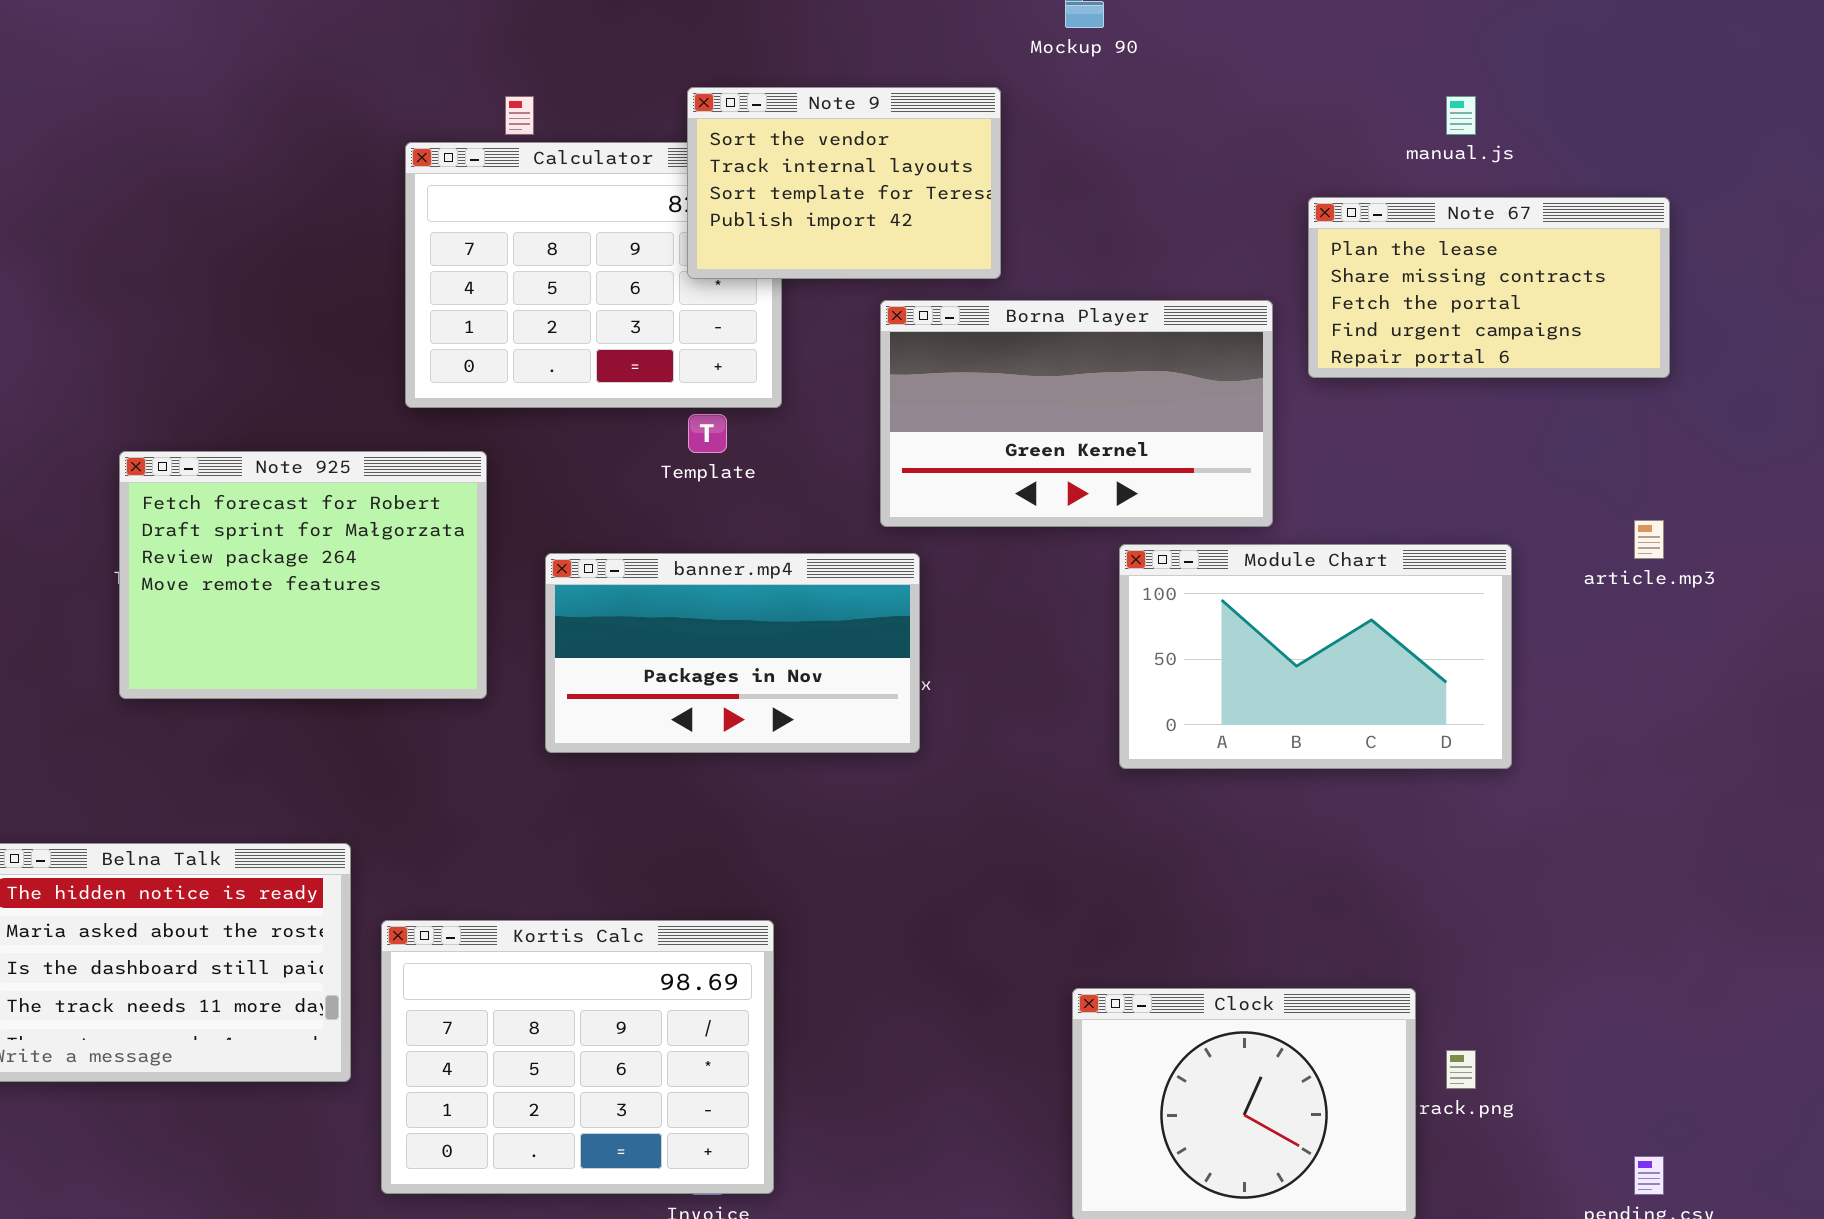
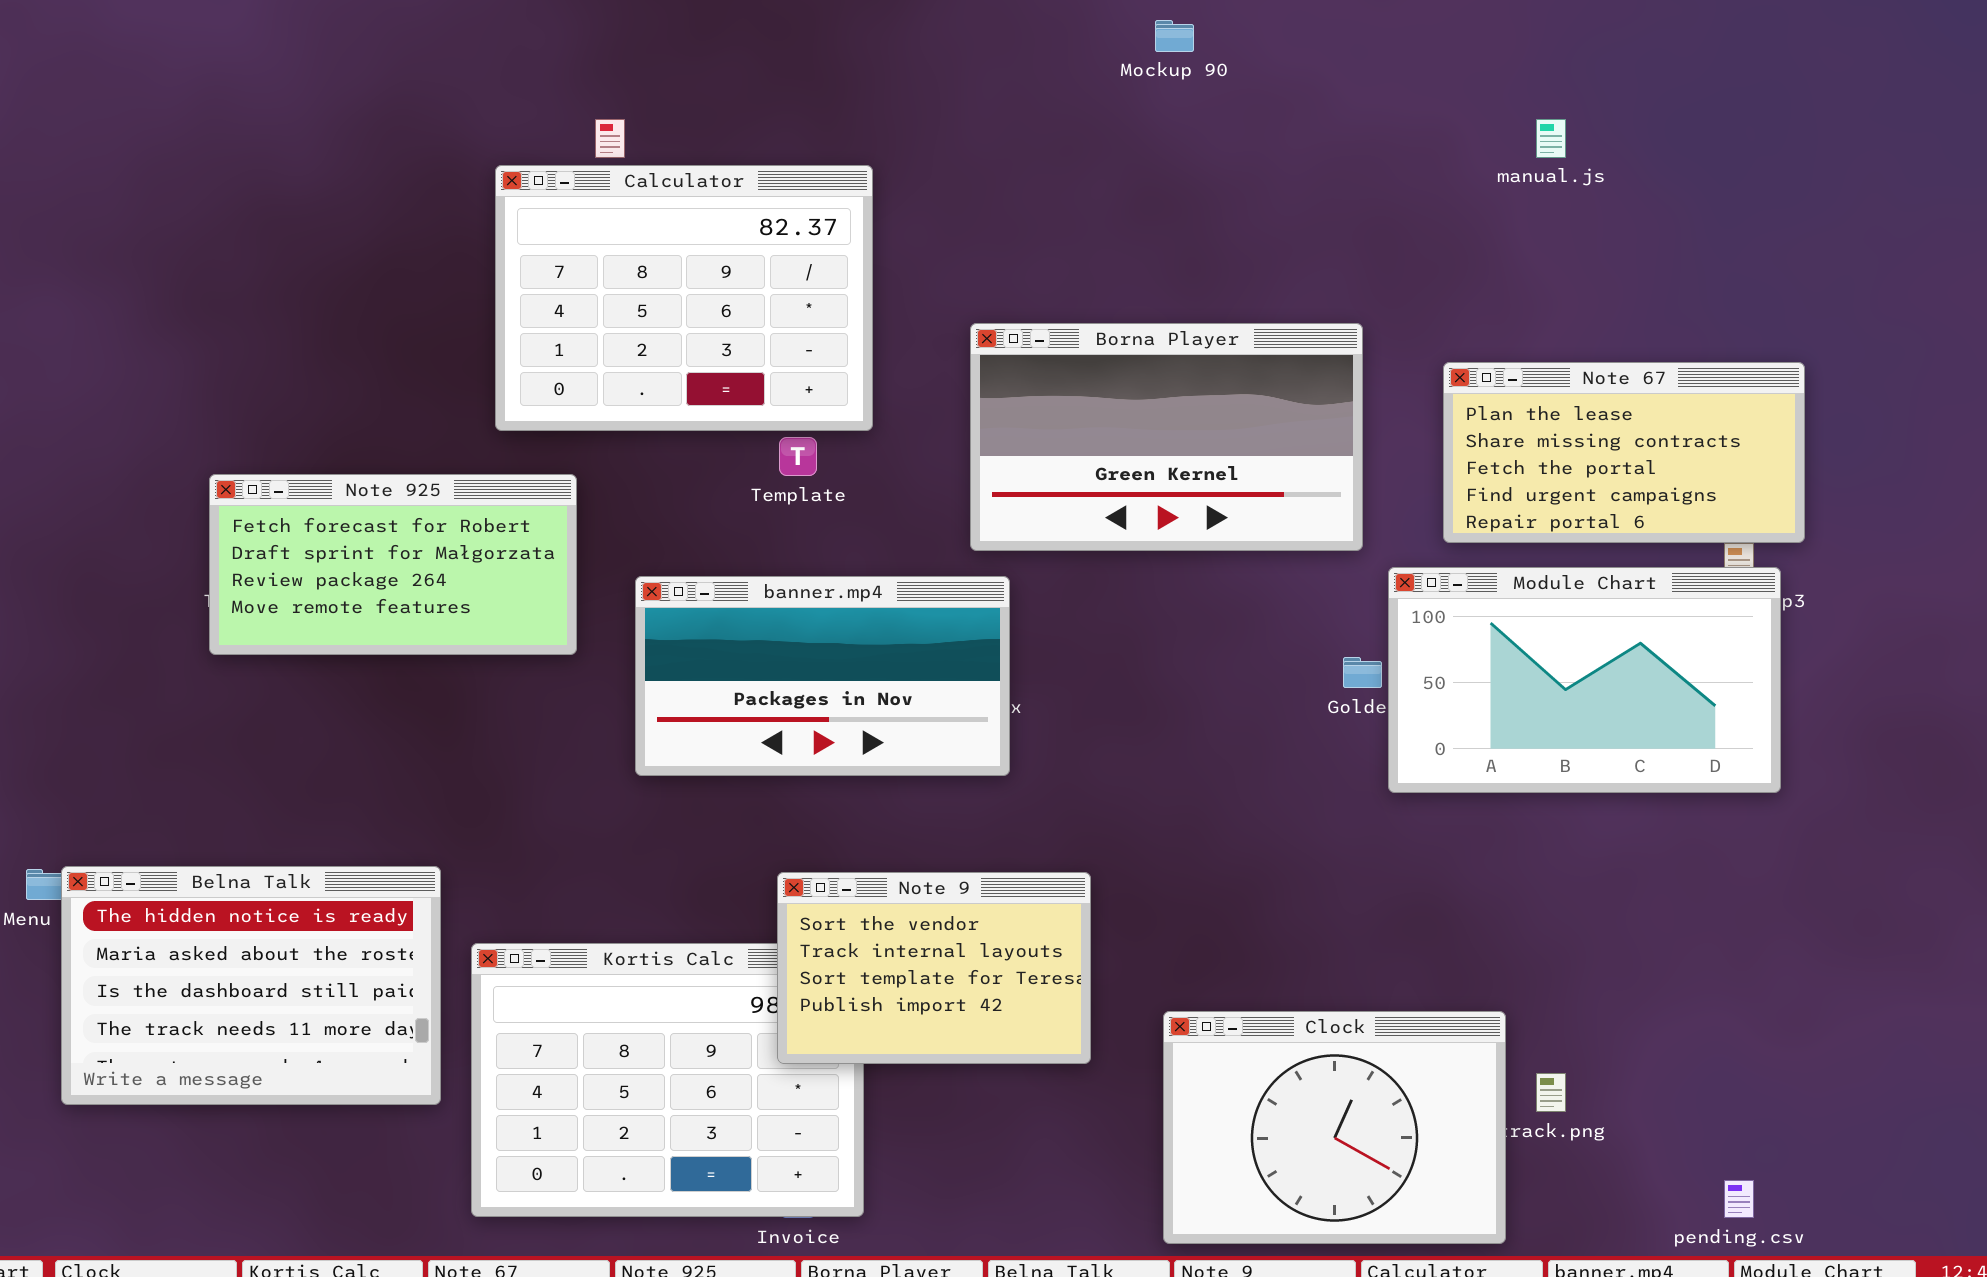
Note 9: [687,87,1001,279] -> [777,872,1091,1064], moved
Note 67: [1308,197,1670,378] -> [1443,362,1805,543], moved
Note 925: [119,451,487,699] -> [209,474,577,655], resized
Module Chart: [1119,544,1512,769] -> [1388,567,1781,793], moved

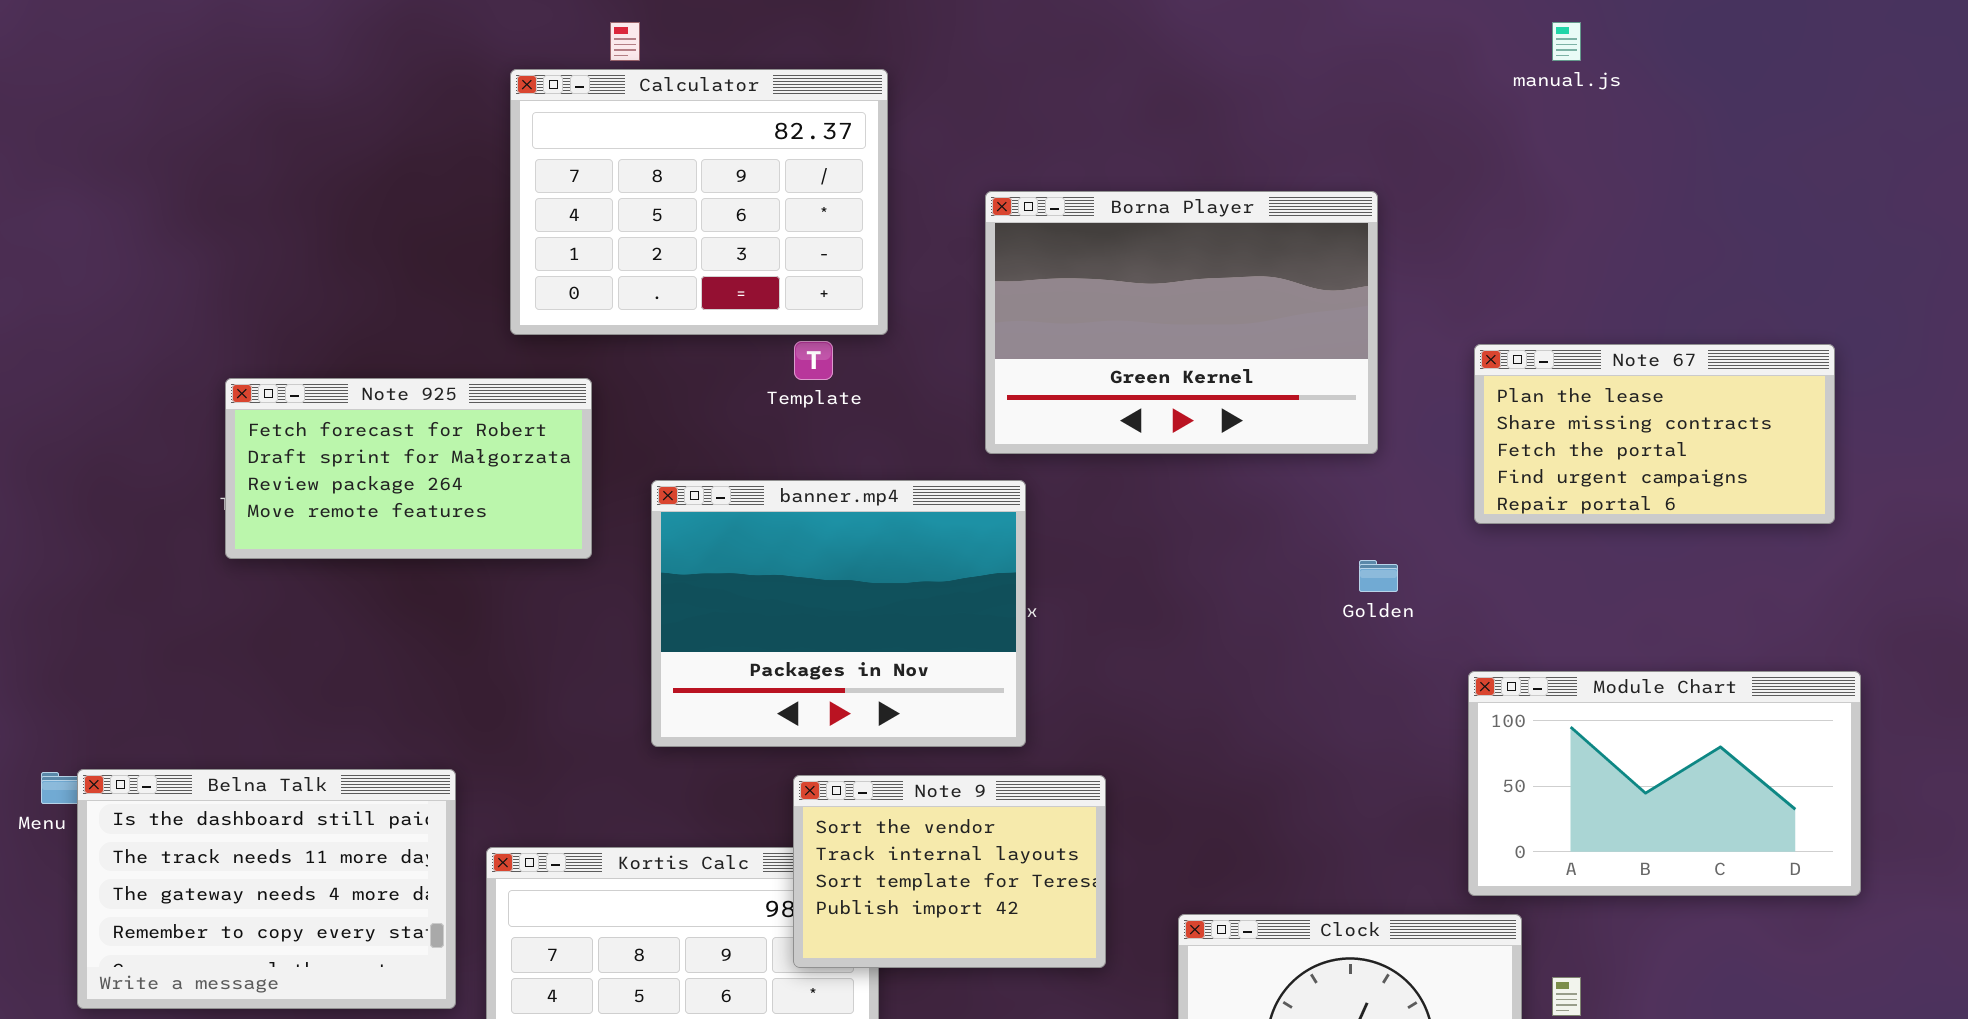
Borna Player: [970,323,1363,551] -> [985,191,1378,454], resized
Note 67: [1443,362,1805,543] -> [1474,344,1835,524], moved
Module Chart: [1388,567,1781,793] -> [1468,671,1861,896], moved
banner.mp4: [635,576,1010,776] -> [651,480,1026,747], resized
Belna Talk: [61,866,441,1105] -> [77,769,456,1009], scrolled down 2 rows

